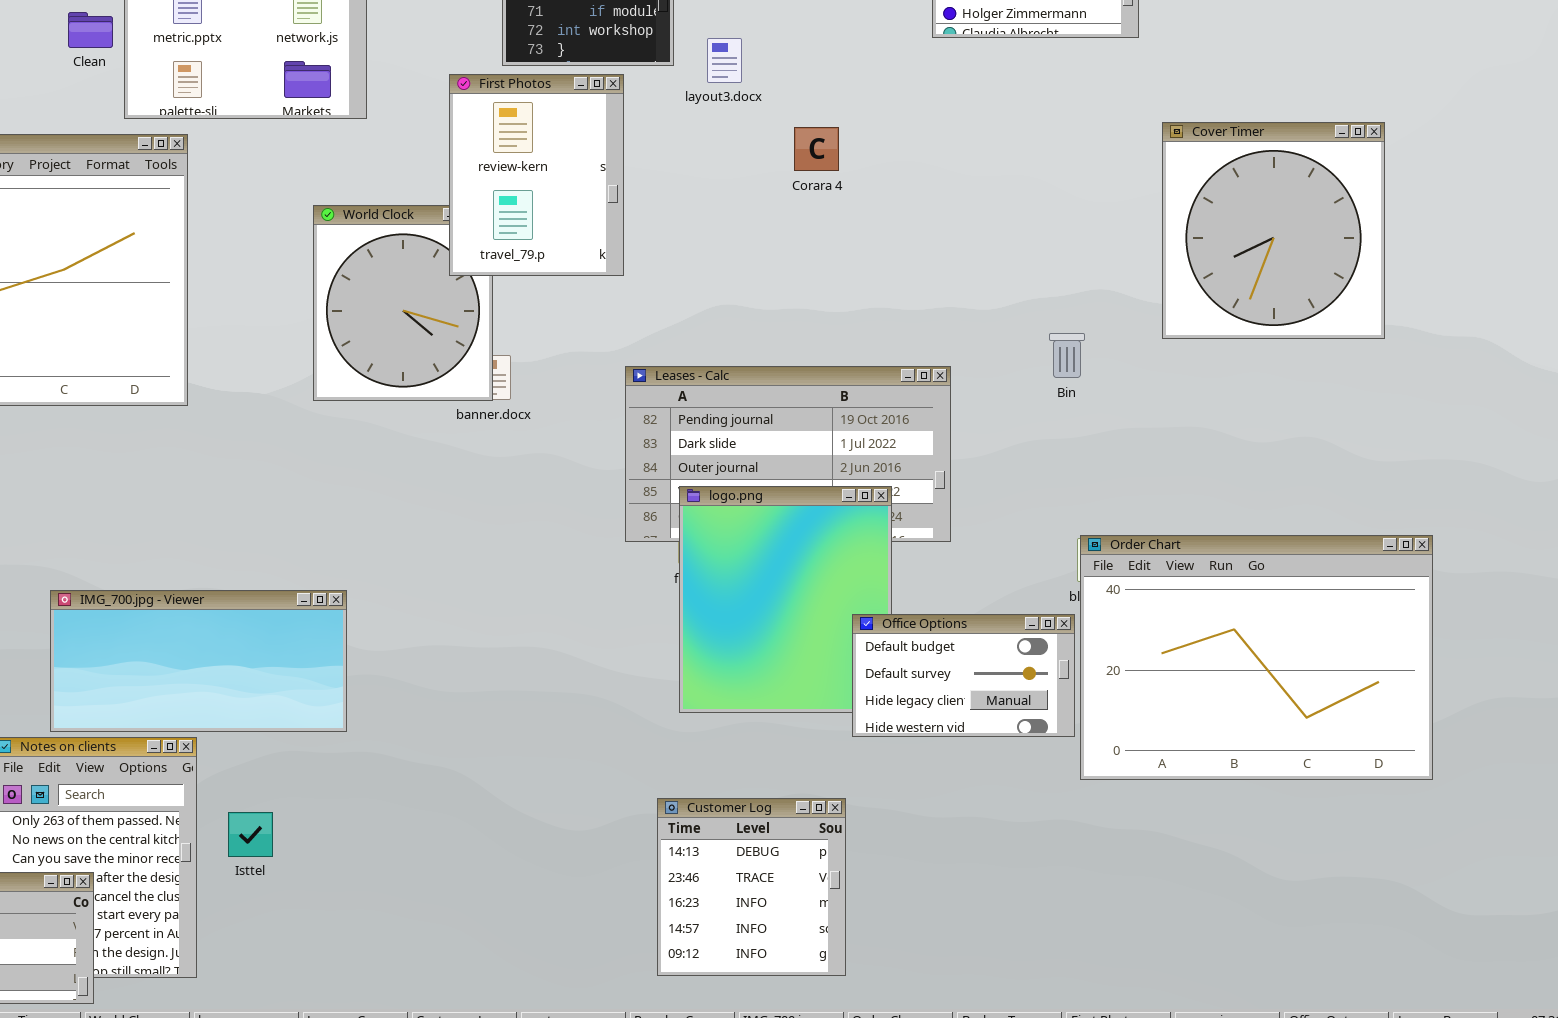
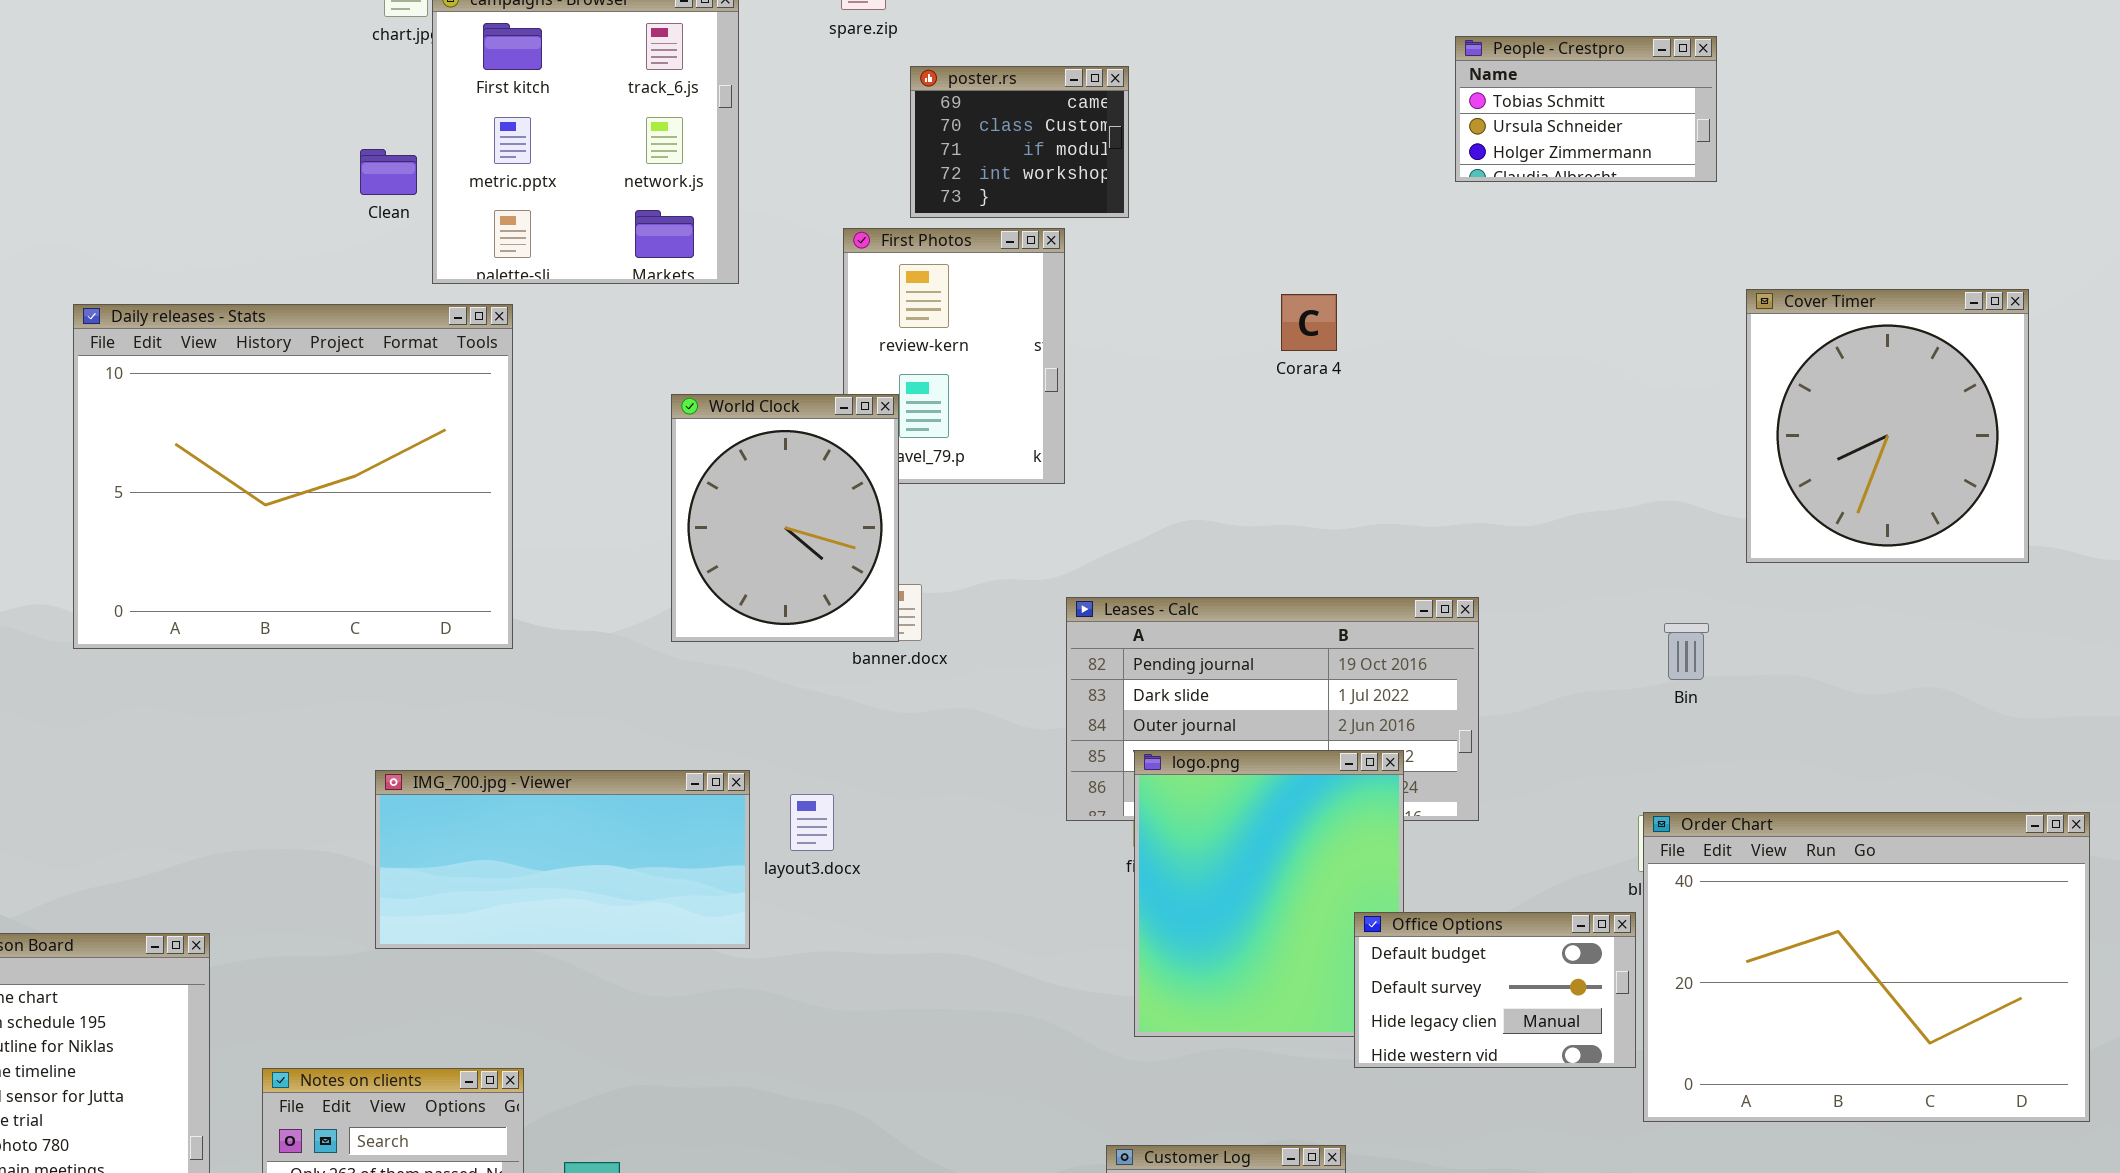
layout3.docx: [707,38,742,83] -> [790,794,834,851], moved
World Clock: [313,205,493,401] -> [671,394,899,642], raised
Bin: [1049,333,1085,378] -> [1664,623,1709,680], moved
IMG_700.jpg - Viewer: [50,590,347,732] -> [375,770,750,949], moved

